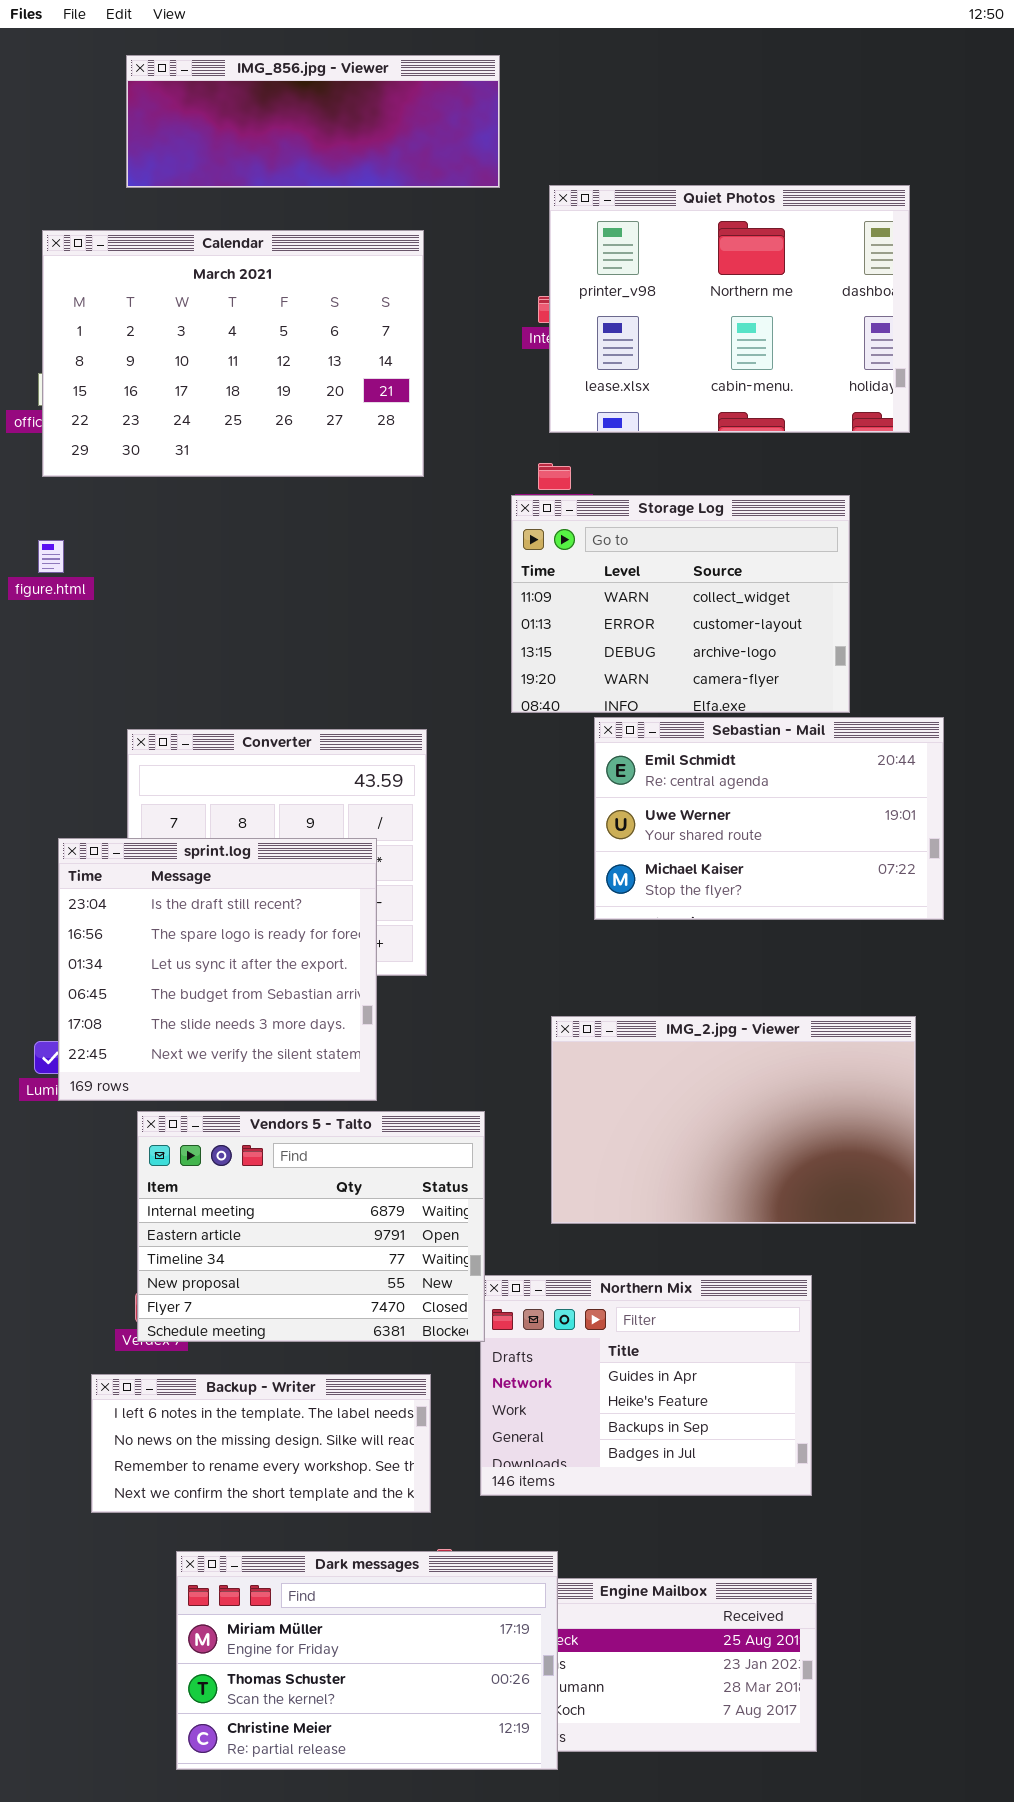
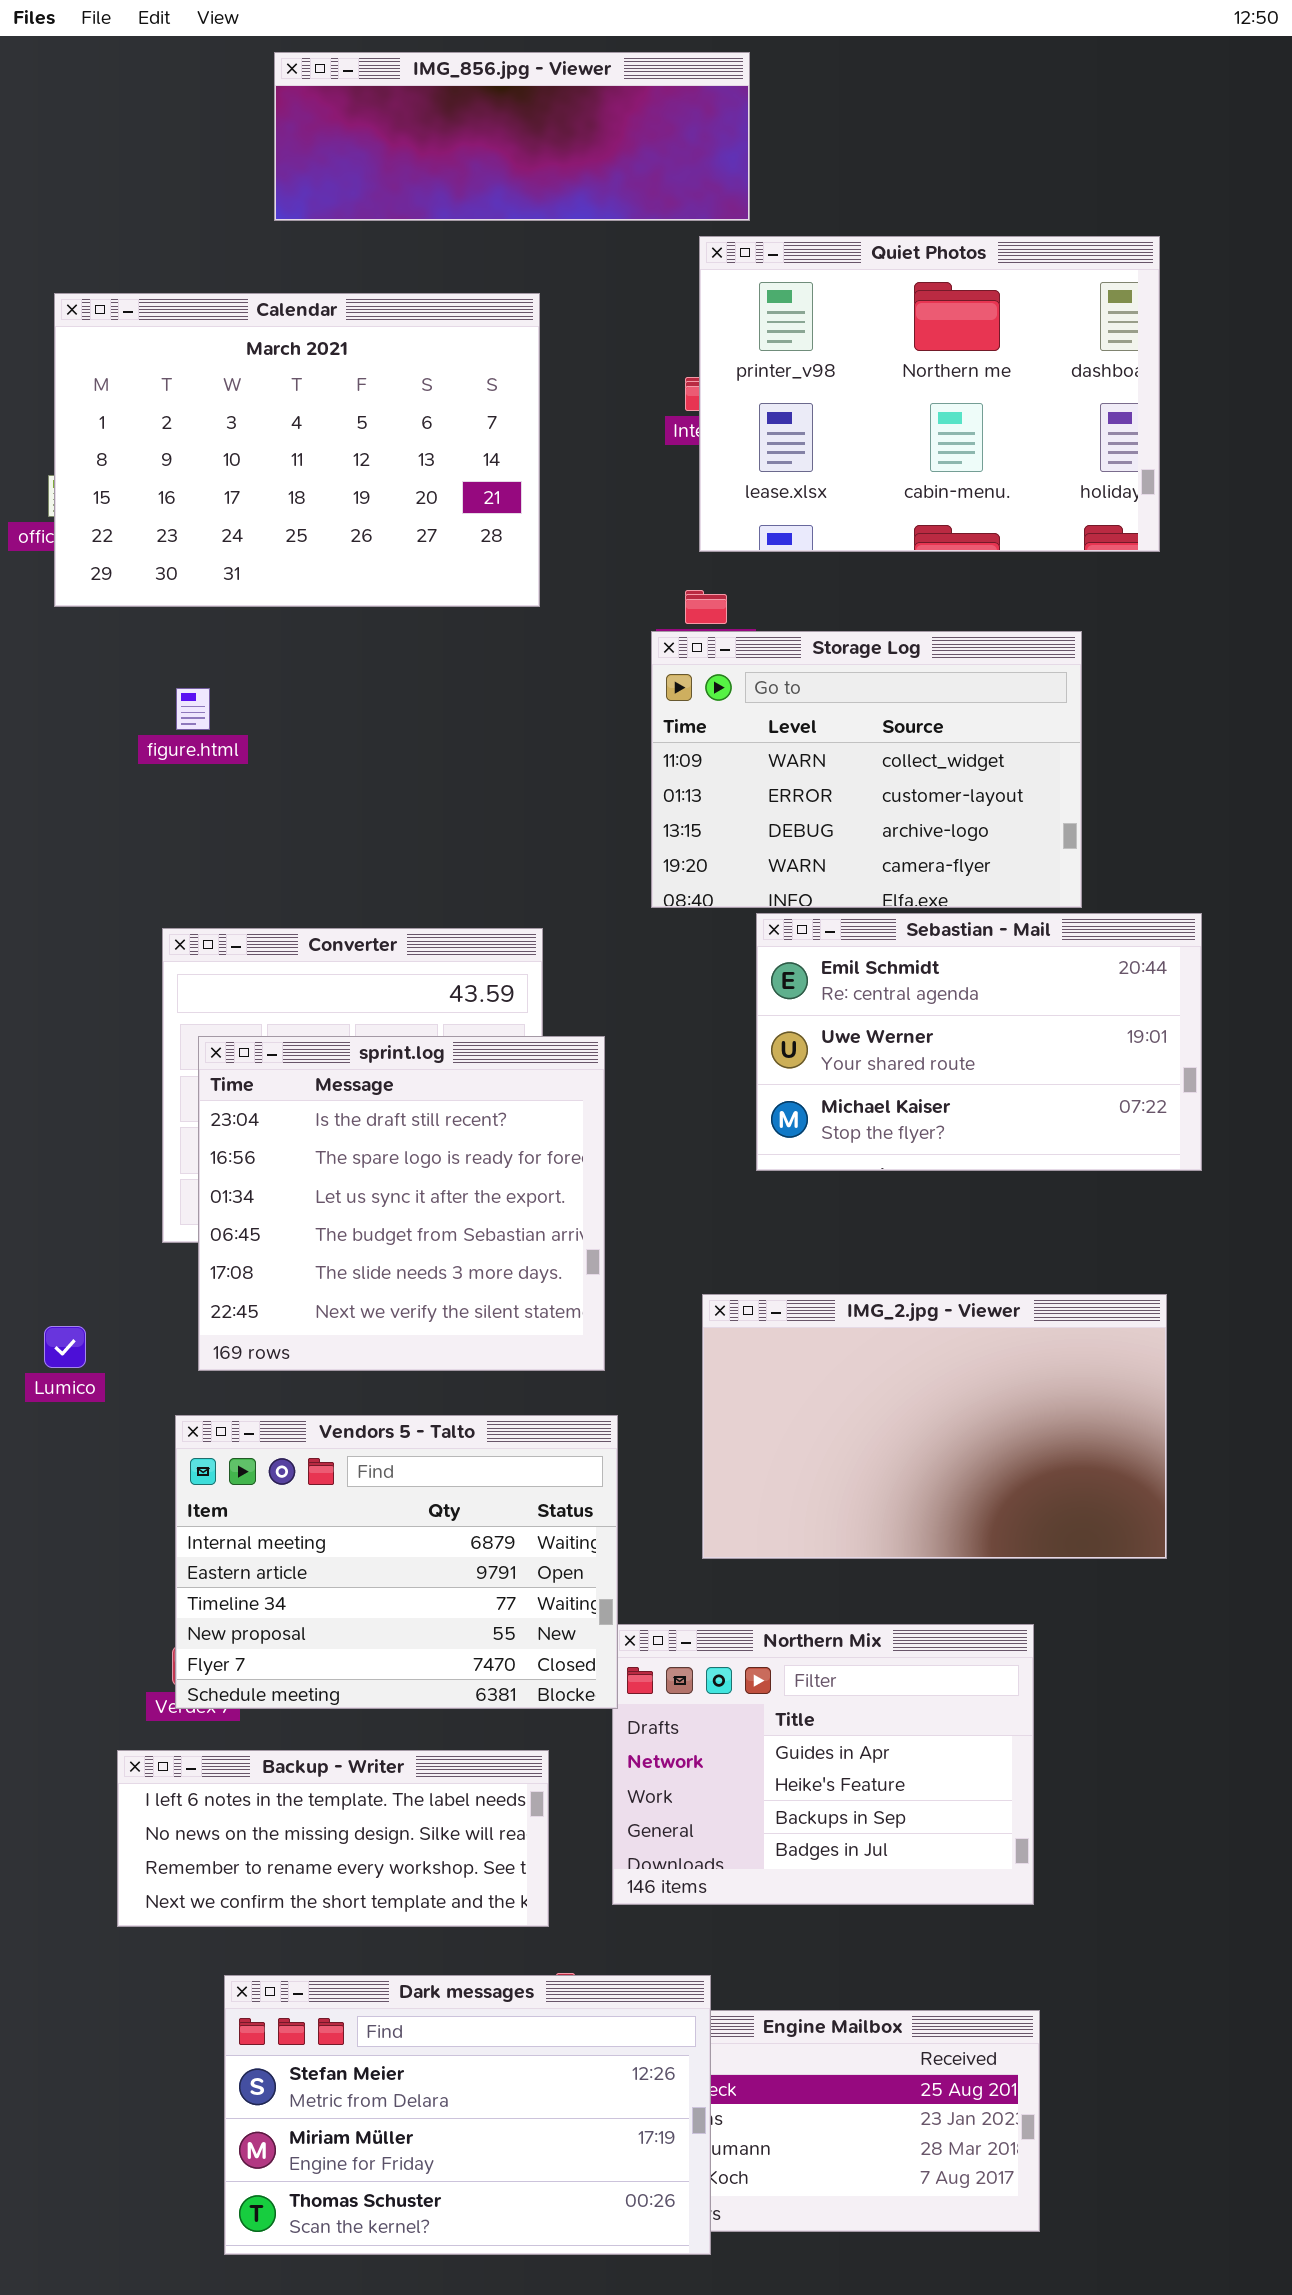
IMG_856.jpg - Viewer: [126,55,500,188] -> [274,52,750,221], moved
figure.html: [38,540,64,573] -> [176,688,210,730], moved
sprint.log: [58,838,377,1101] -> [198,1036,605,1371], moved
Dark messages: [176,1551,558,1770] -> [224,1975,711,2255], scrolled up 1 row

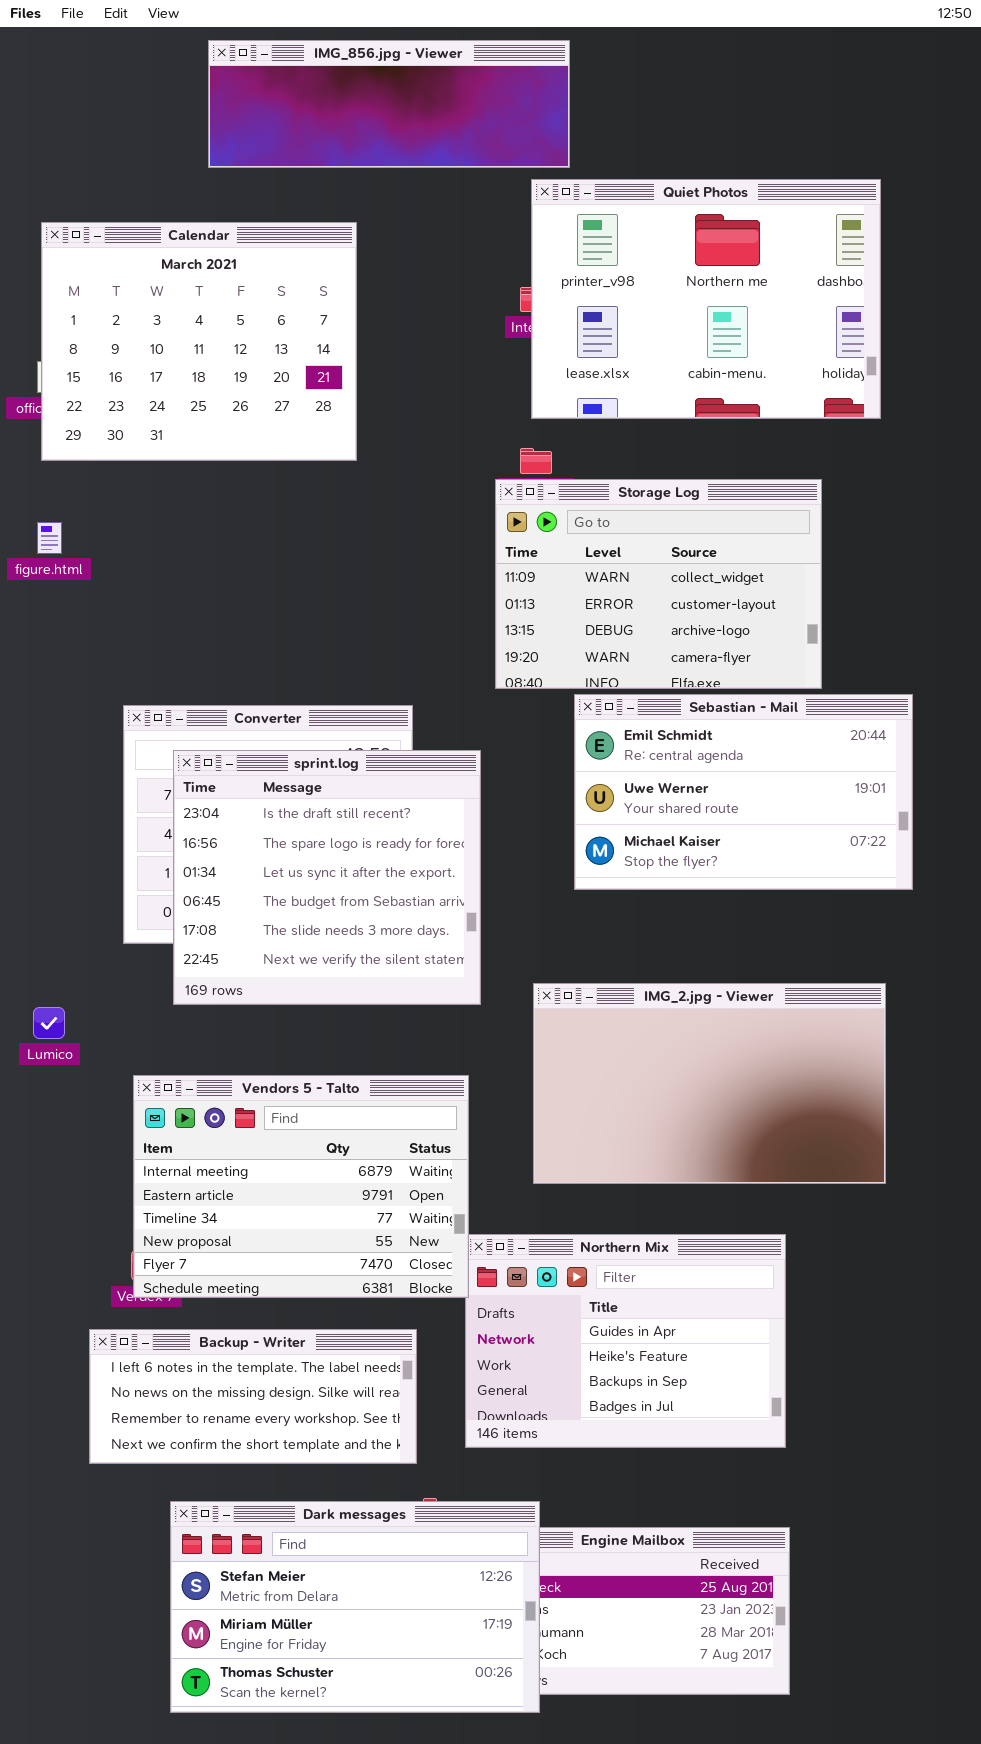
Calendar: [54,293,540,607] -> [41,222,357,461], resized
figure.html: [176,688,210,730] -> [37,522,62,554], moved
sprint.log: [198,1036,605,1371] -> [173,750,481,1005], moved

